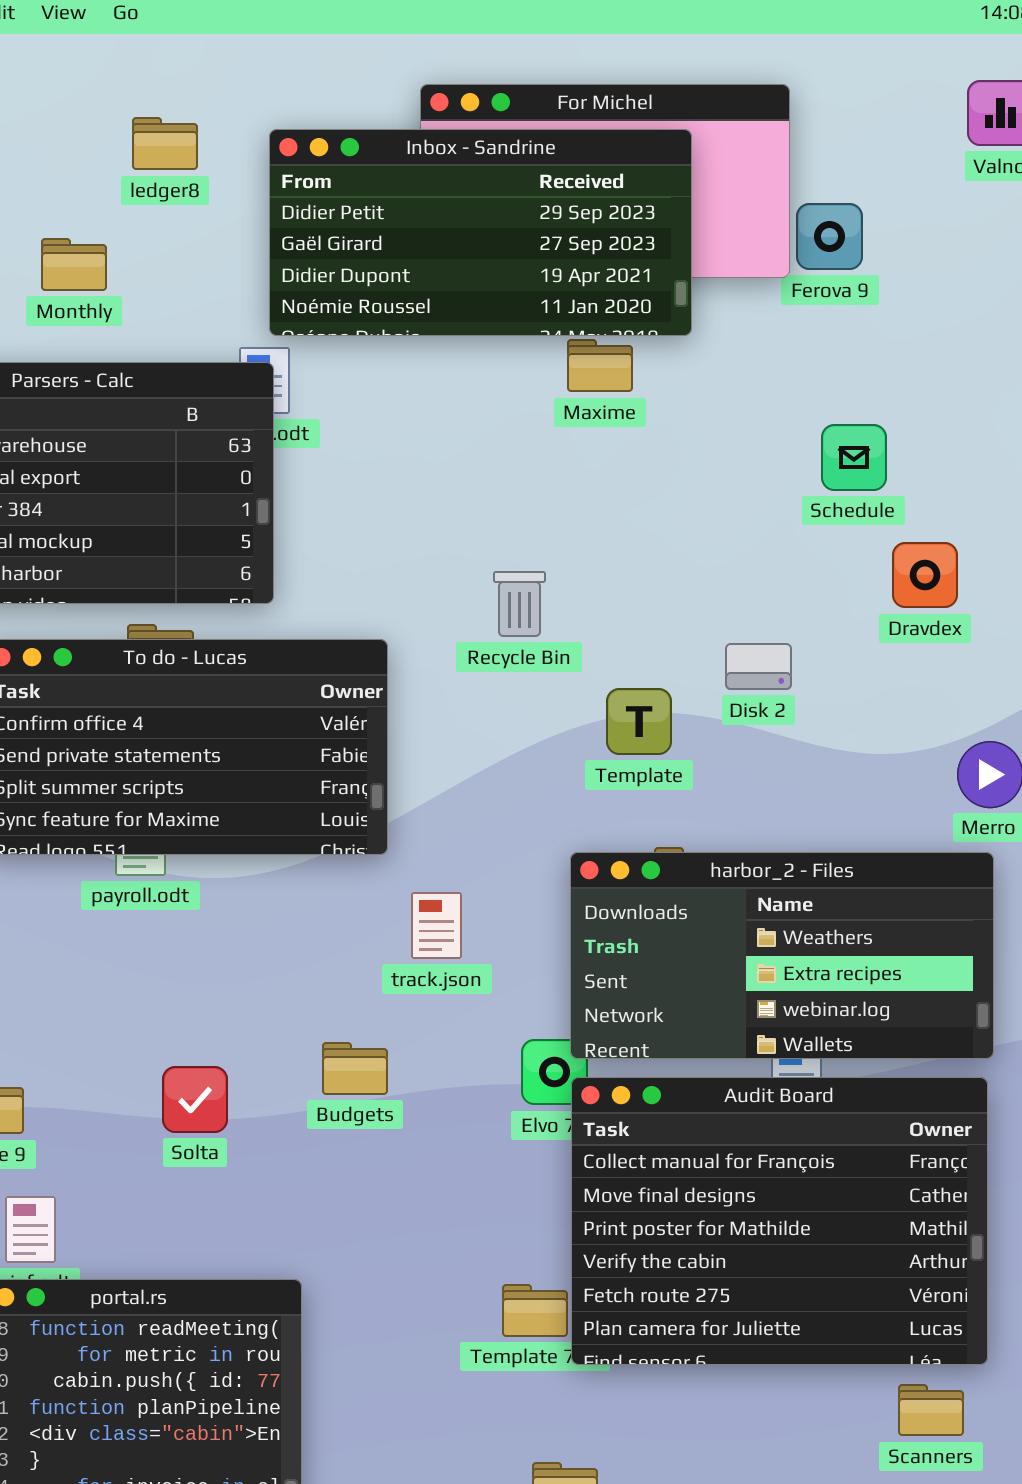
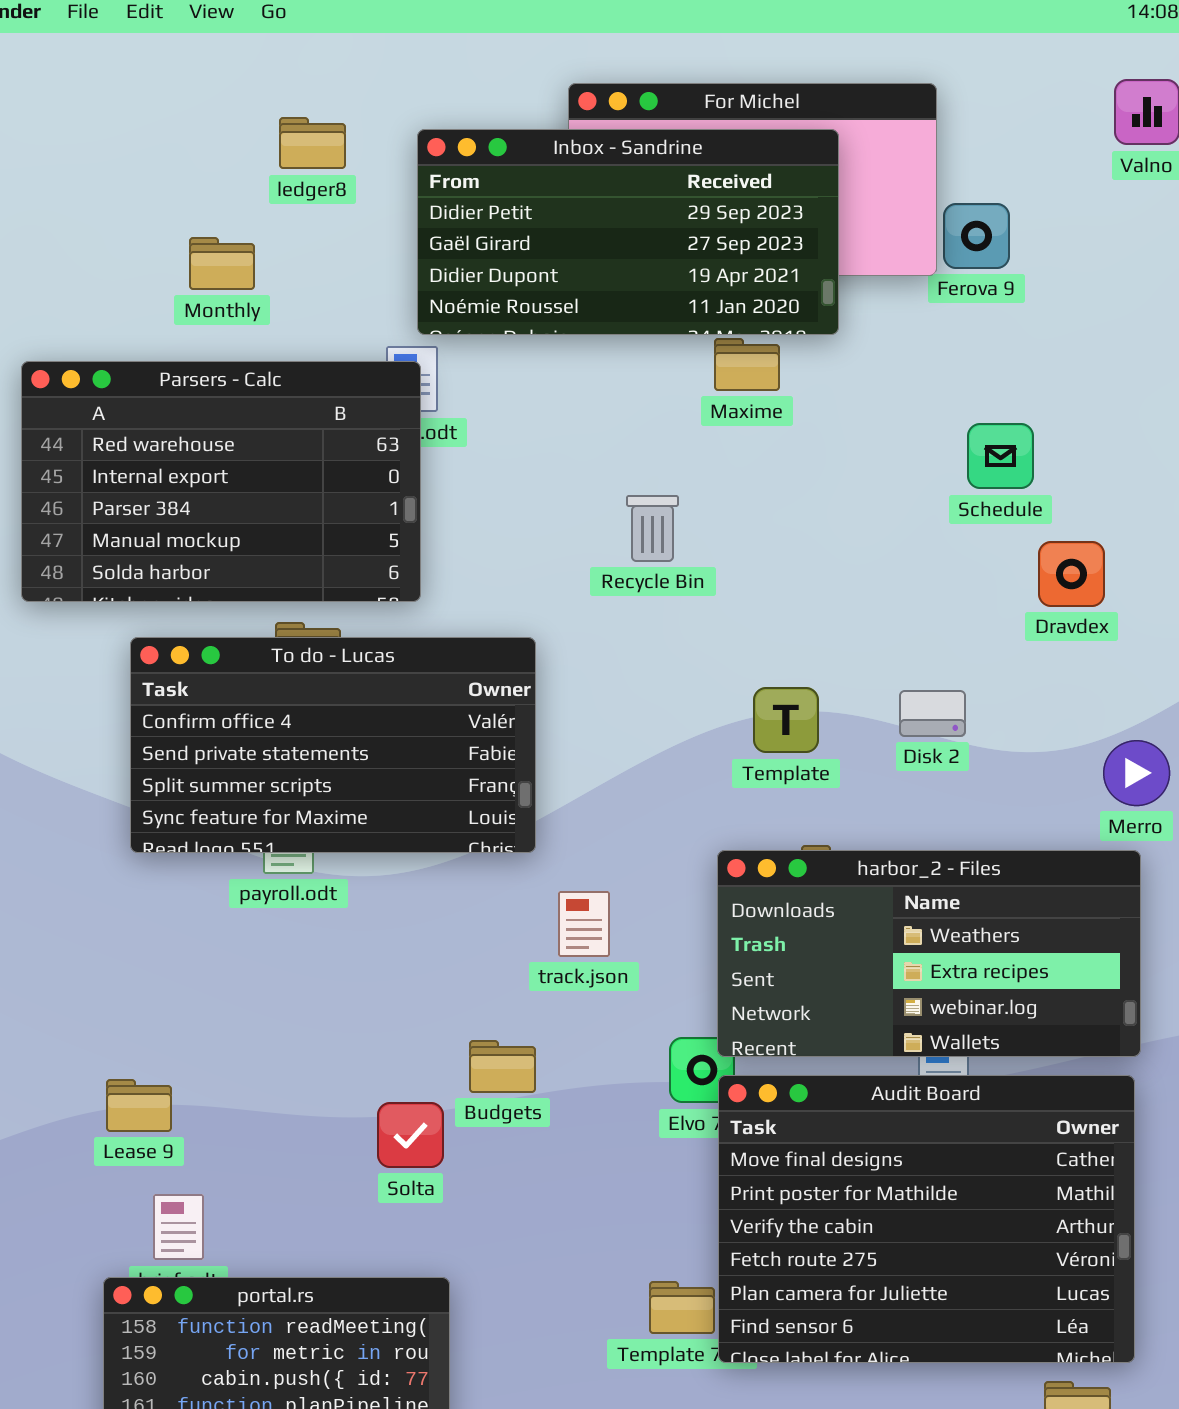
Recycle Bin: [493,571,546,637] -> [626,495,679,562], moved
Disk 2: [725,643,792,690] -> [899,690,966,737], moved
Solta: [162,1066,228,1133] -> [377,1102,444,1168], moved
Audit Board: [571,1077,988,1365] -> [718,1075,1135,1363], scrolled down 1 row

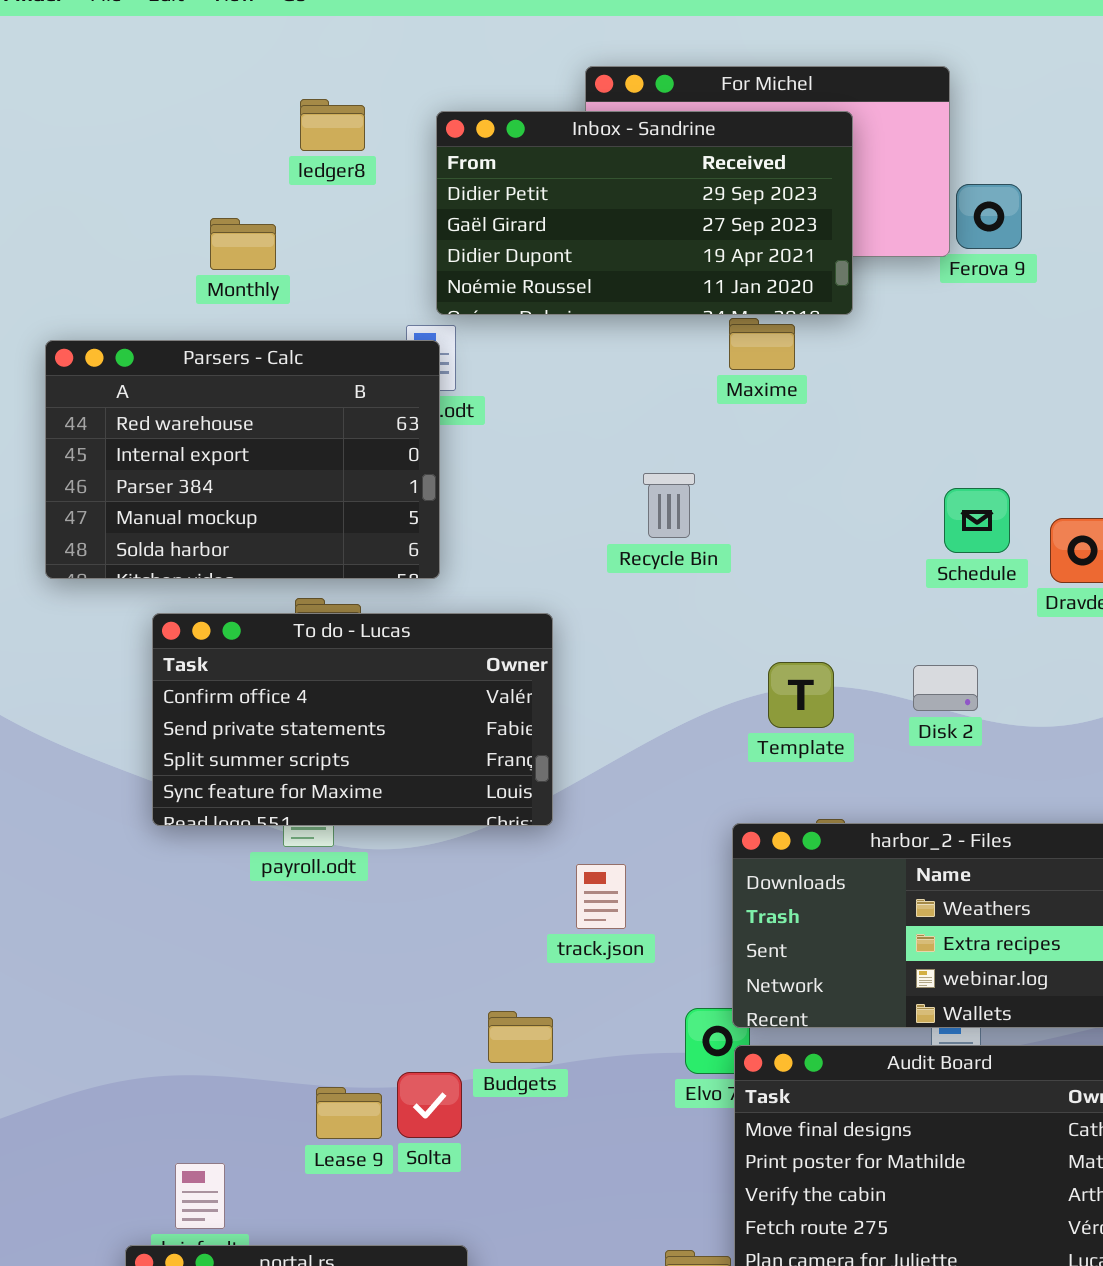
Schedule: [967,423,1034,489] -> [944,488,1010,553], moved
Lease 9: [106,1079,172,1132] -> [316,1087,382,1139], moved

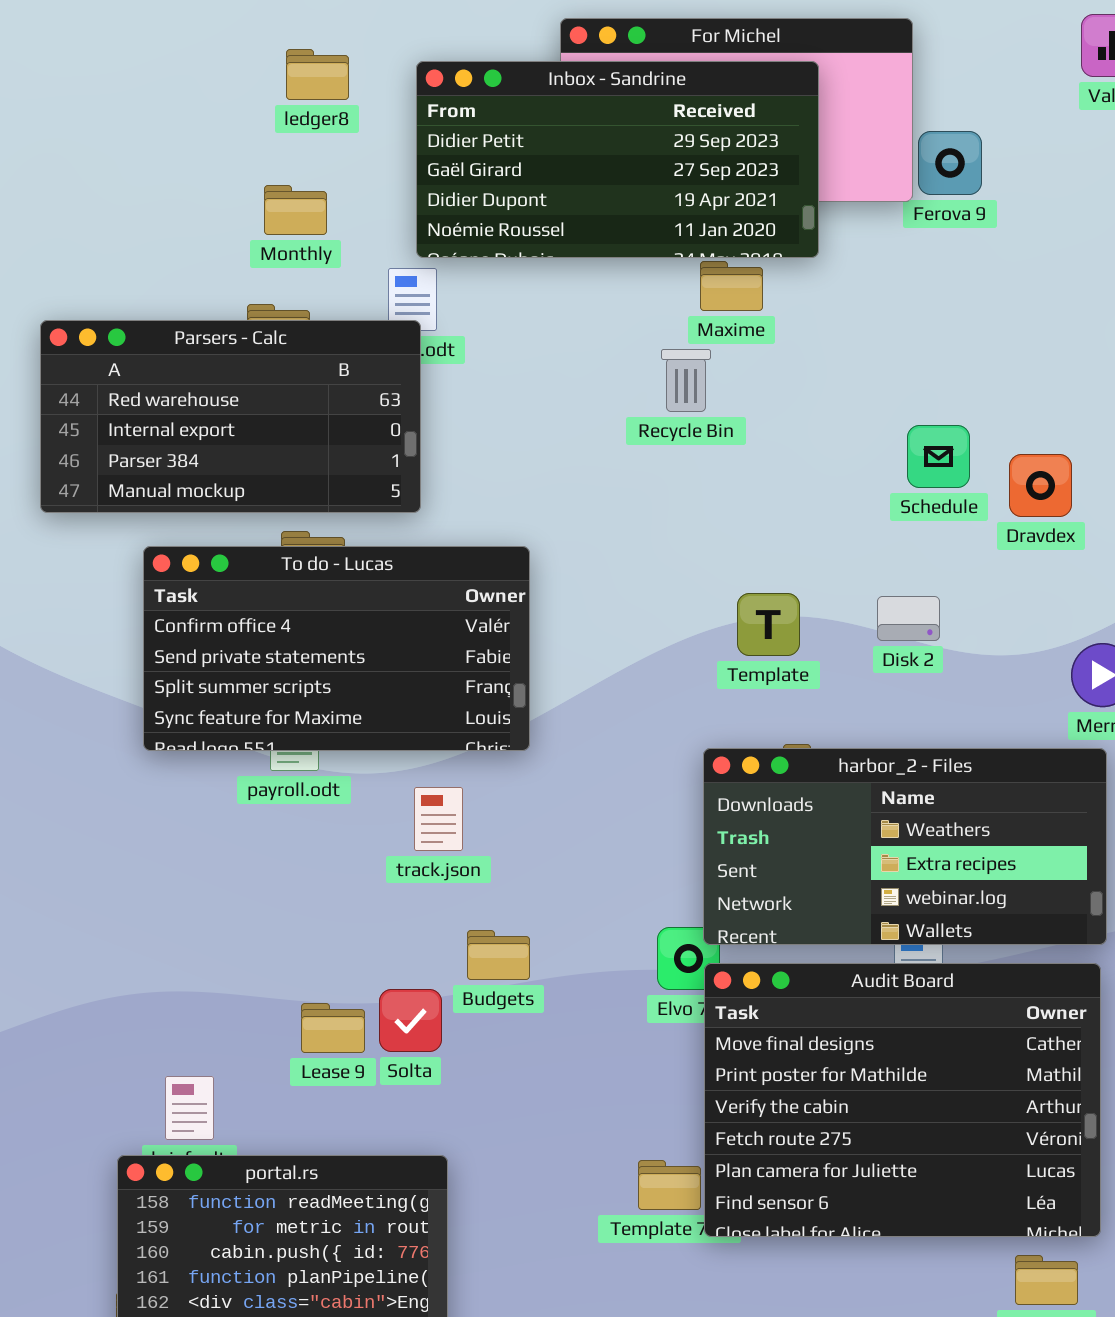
Monthly: [210,218,276,270] -> [264,185,327,235], moved
Parsers - Calc: [45,340,440,579] -> [40,320,421,513], resized
Recycle Bin: [643,473,695,538] -> [661,349,711,412], moved
track.json: [576,864,626,929] -> [414,787,463,851], moved

